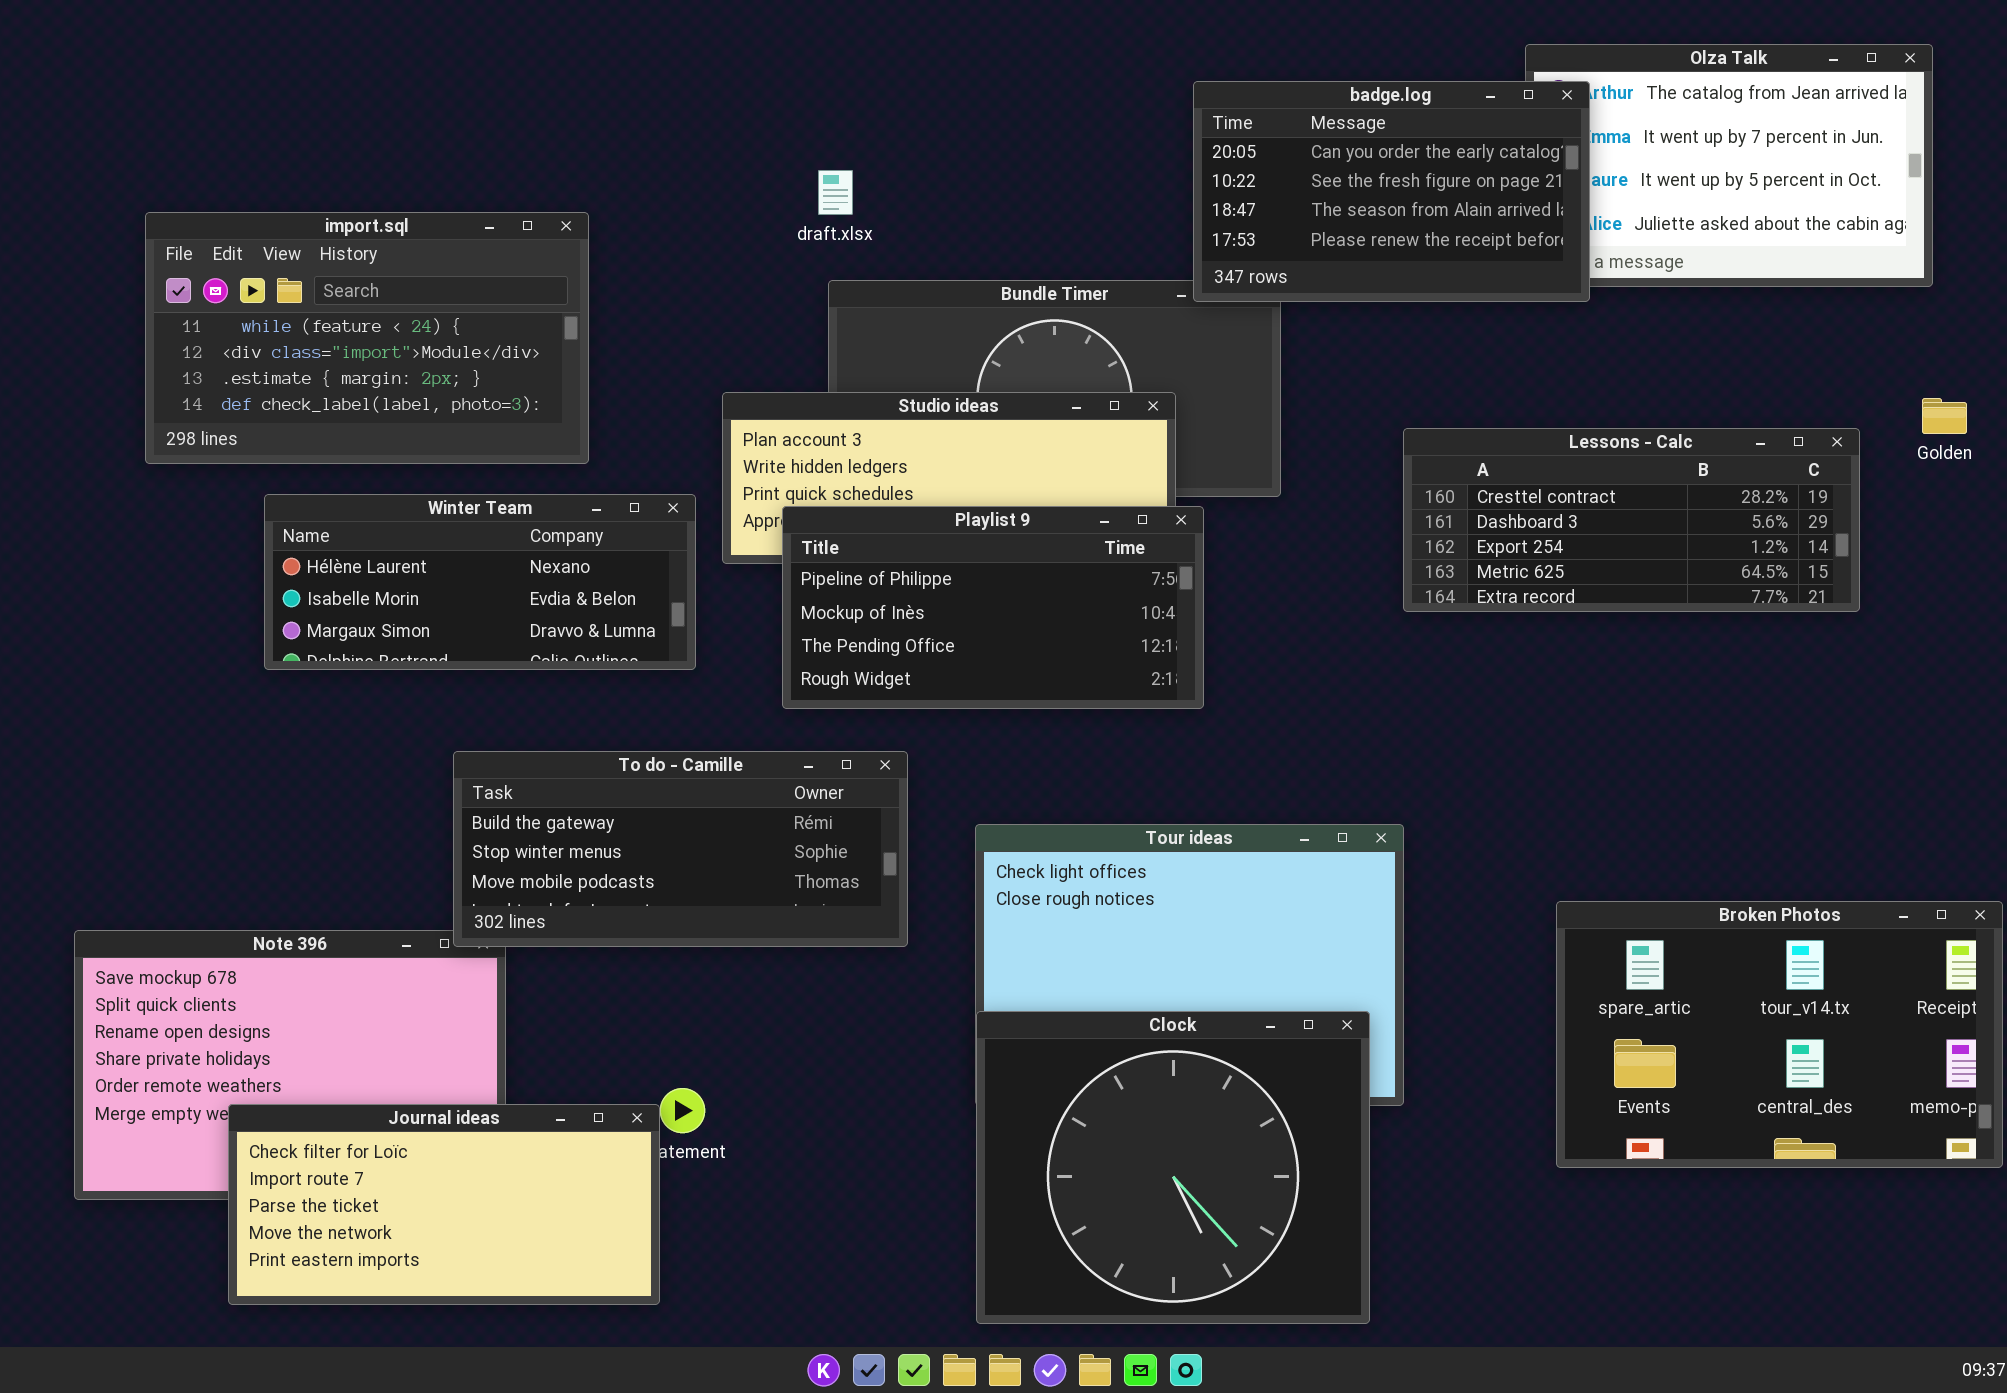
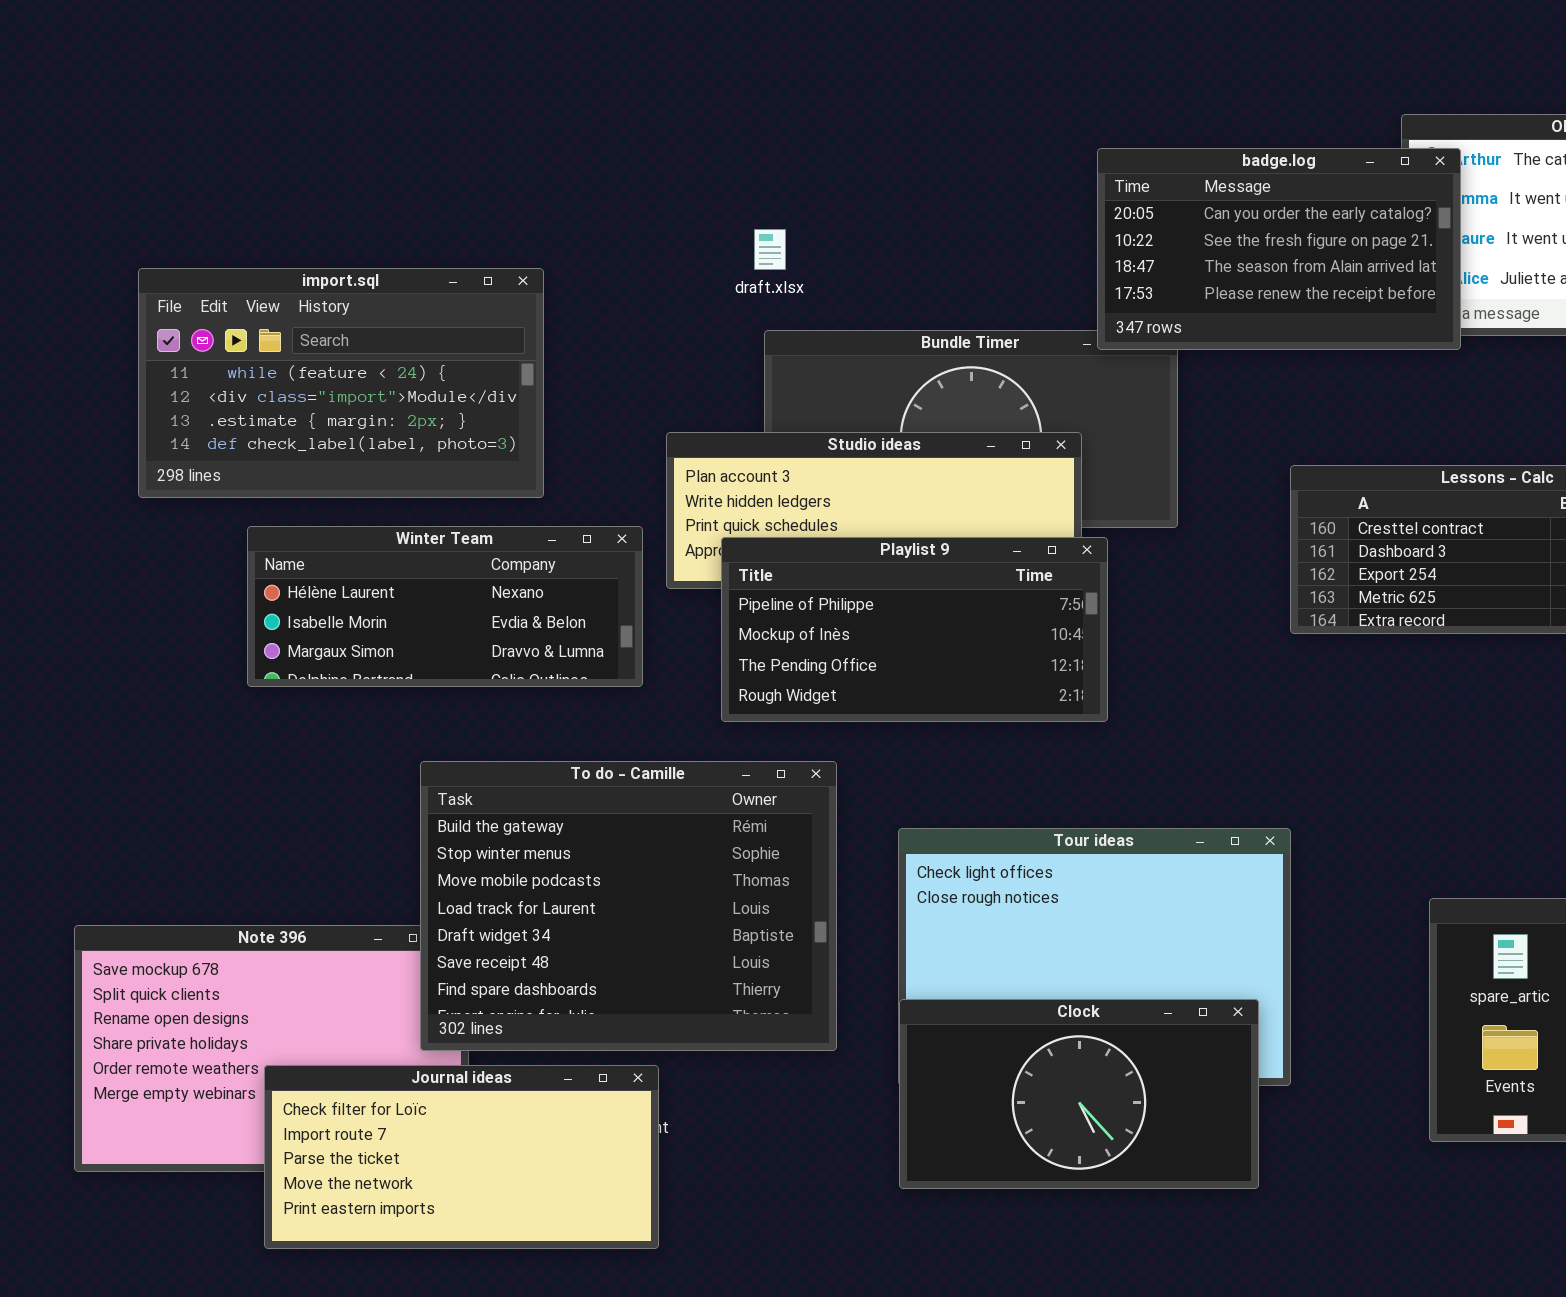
To do - Camille: [453,751,908,947] -> [420,761,837,1051], resized
Clock: [976,1011,1370,1324] -> [899,999,1259,1189], resized
Journal ideas: [228,1104,660,1305] -> [264,1065,659,1249], moved

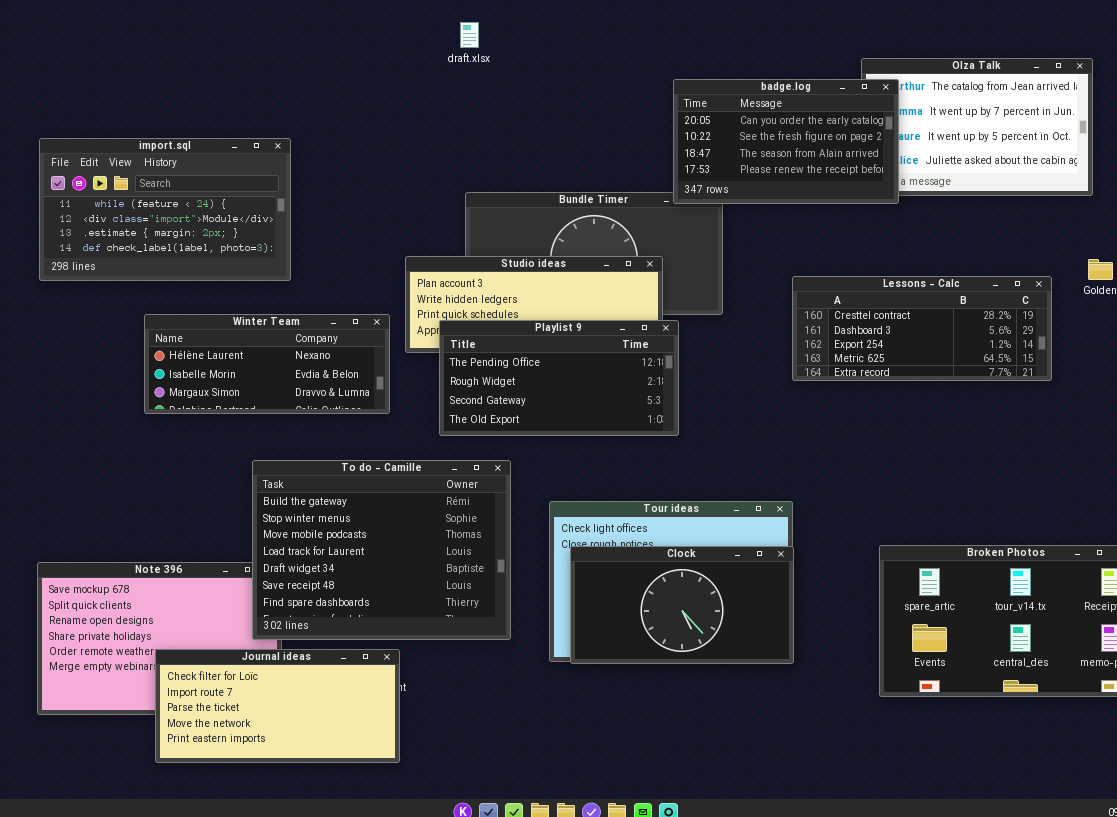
draft.xlsx: [754,229,786,270] -> [460,22,479,48], moved
import.sql: [138,268,544,498] -> [39,138,291,281], moved
Playlist 9: [721,537,1108,722] -> [439,320,679,436], scrolled down 2 rows
Clock: [899,999,1259,1189] -> [570,546,794,664], moved

